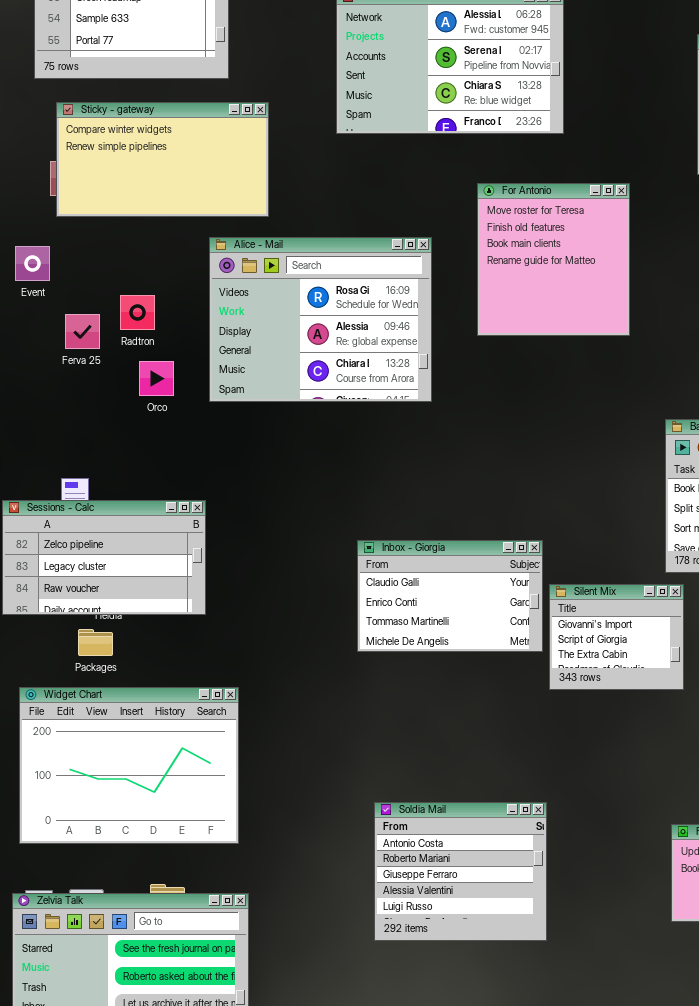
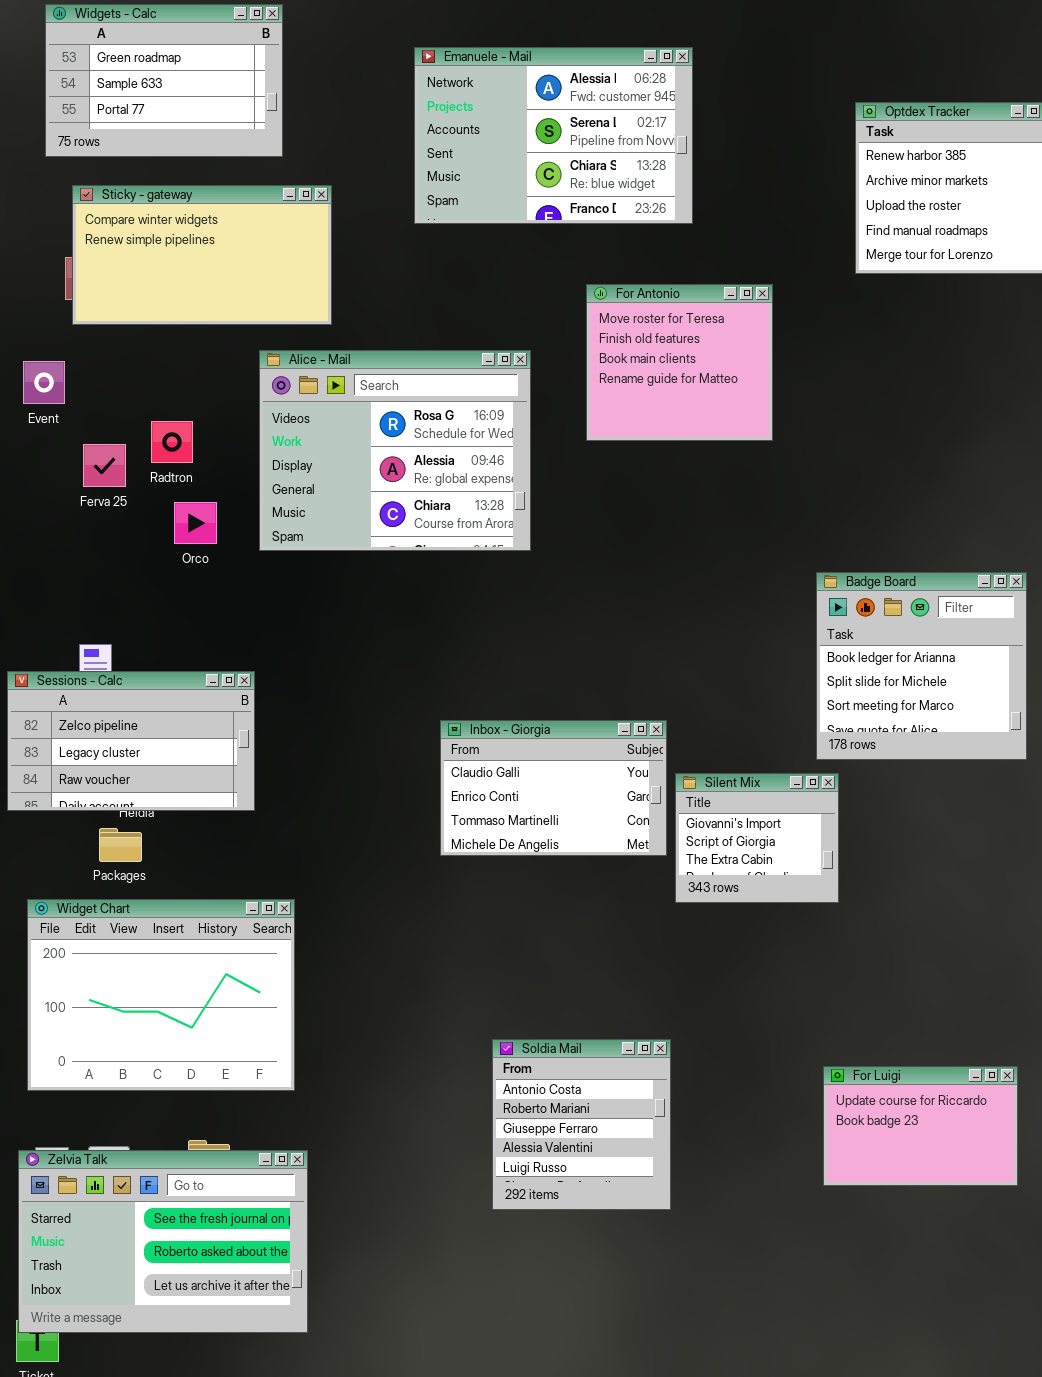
For Antonio: [477,183,630,336] -> [586,284,773,441], resized
Soldia Mail: [374,802,547,941] -> [492,1039,671,1210], resized

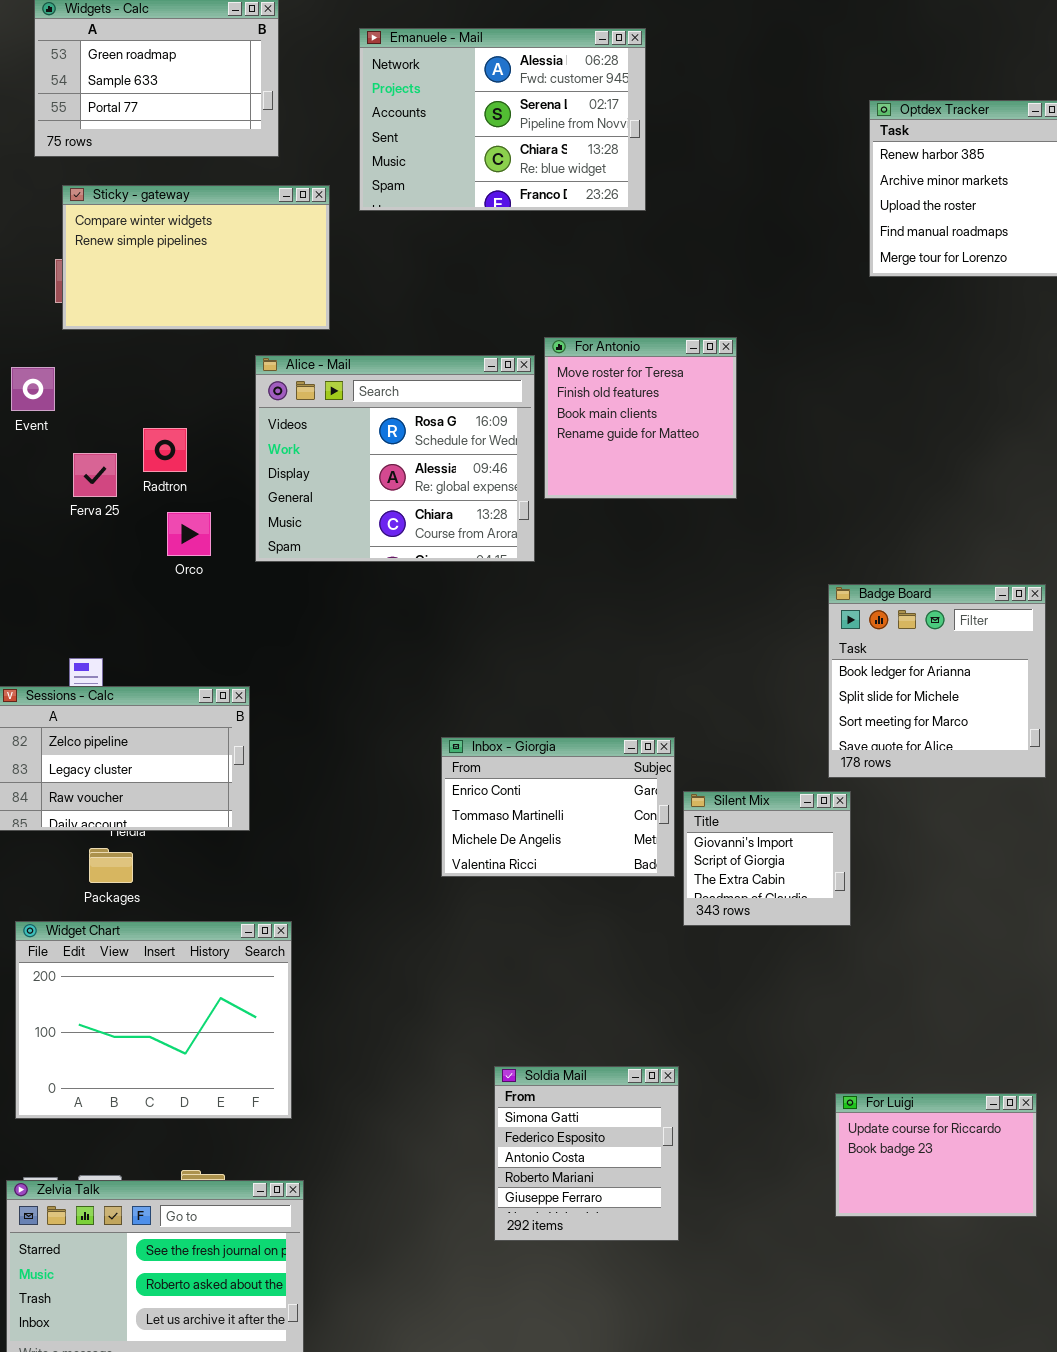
Emanuele - Mail: [414,47,693,224] -> [359,28,646,211], moved
For Antonio: [586,284,773,441] -> [544,337,737,499], moved
Inbox - Giorgia: [440,720,667,856] -> [441,737,675,877], scrolled down 1 row
Soldia Mail: [492,1039,671,1210] -> [494,1066,679,1241], scrolled up 2 rows

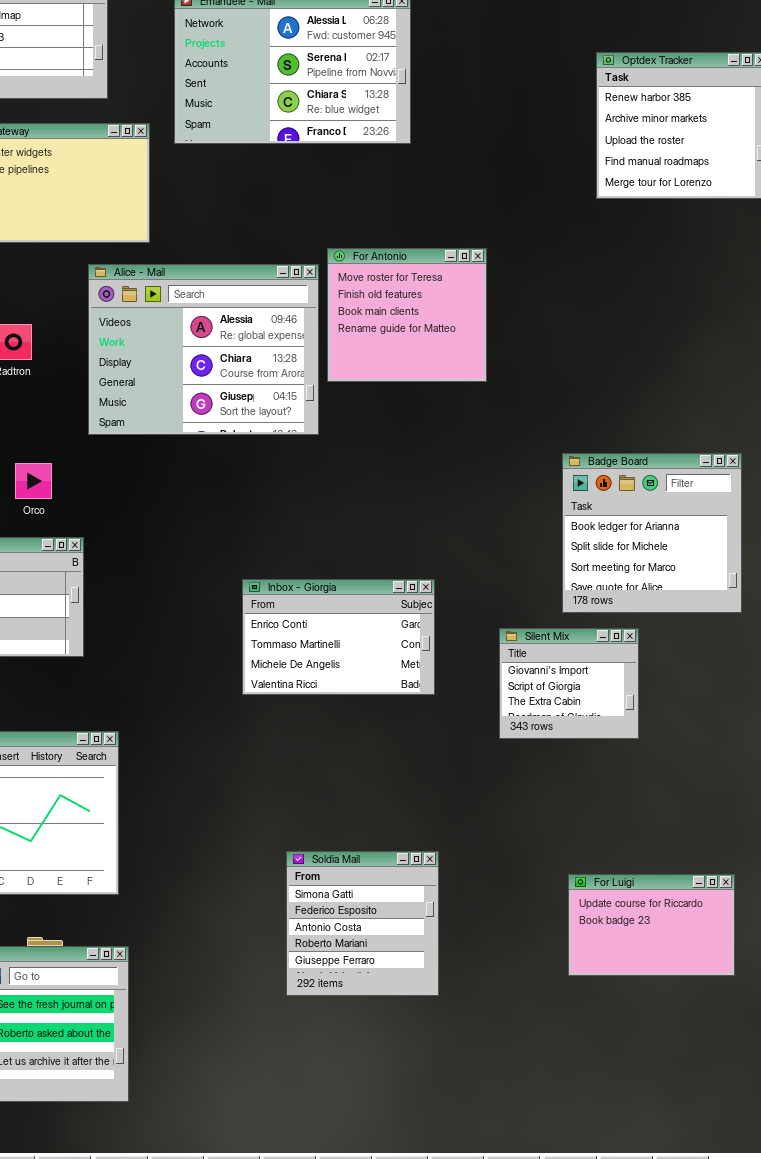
Alice - Mail: [255,355,535,562] -> [88,264,319,435], scrolled down 1 row
Orco: [167,512,211,556] -> [15,463,52,499], moved
Silent Mix: [683,791,851,926] -> [499,628,639,739], moved

